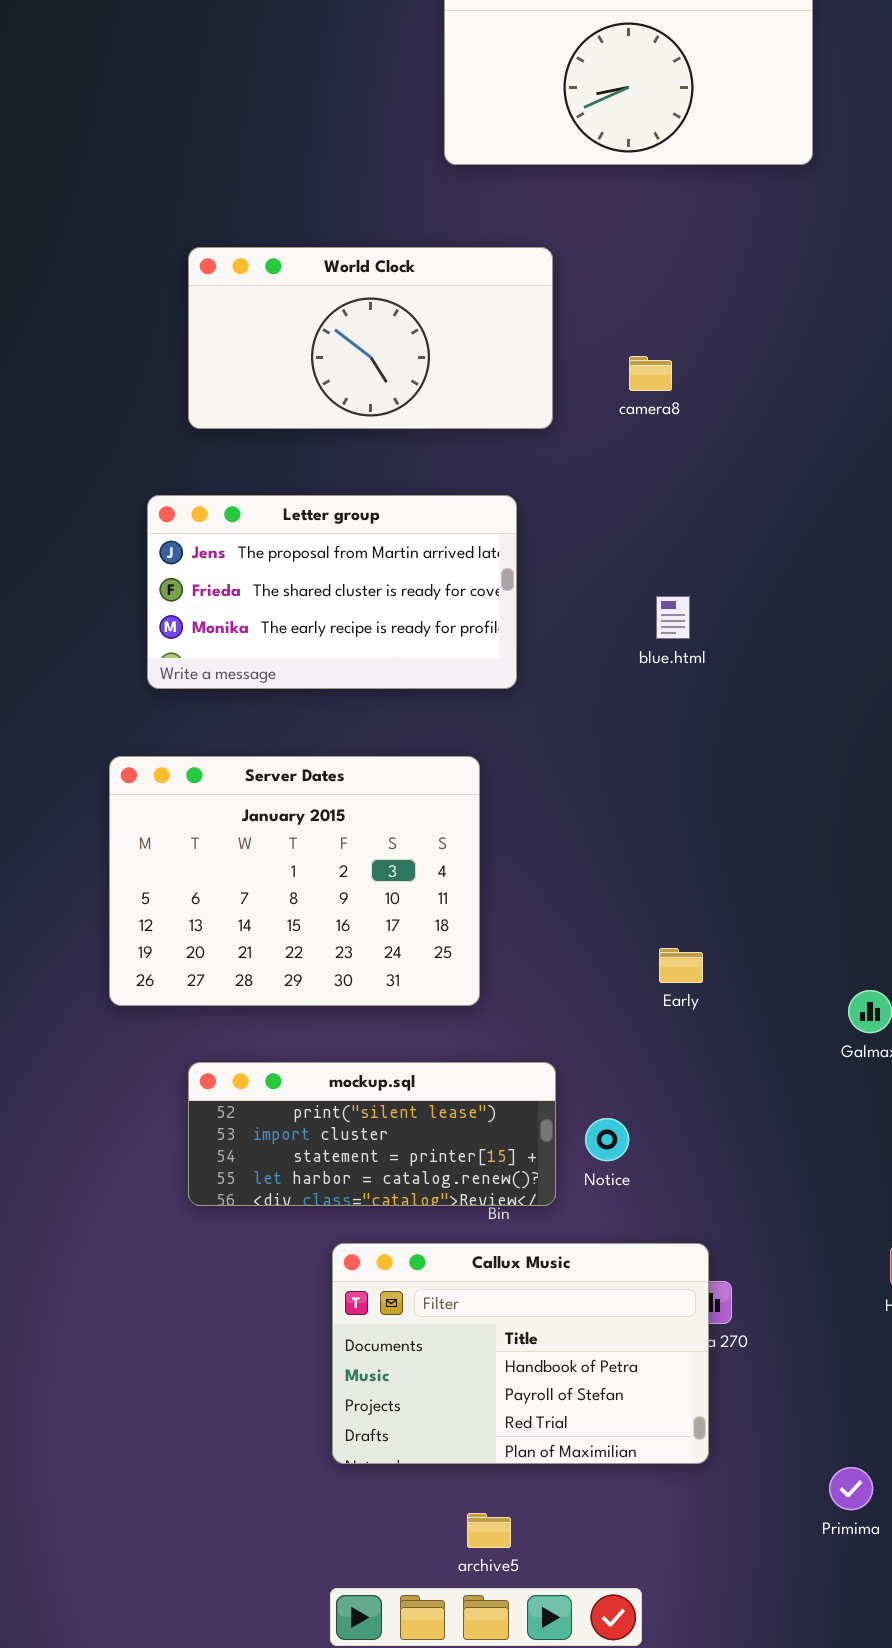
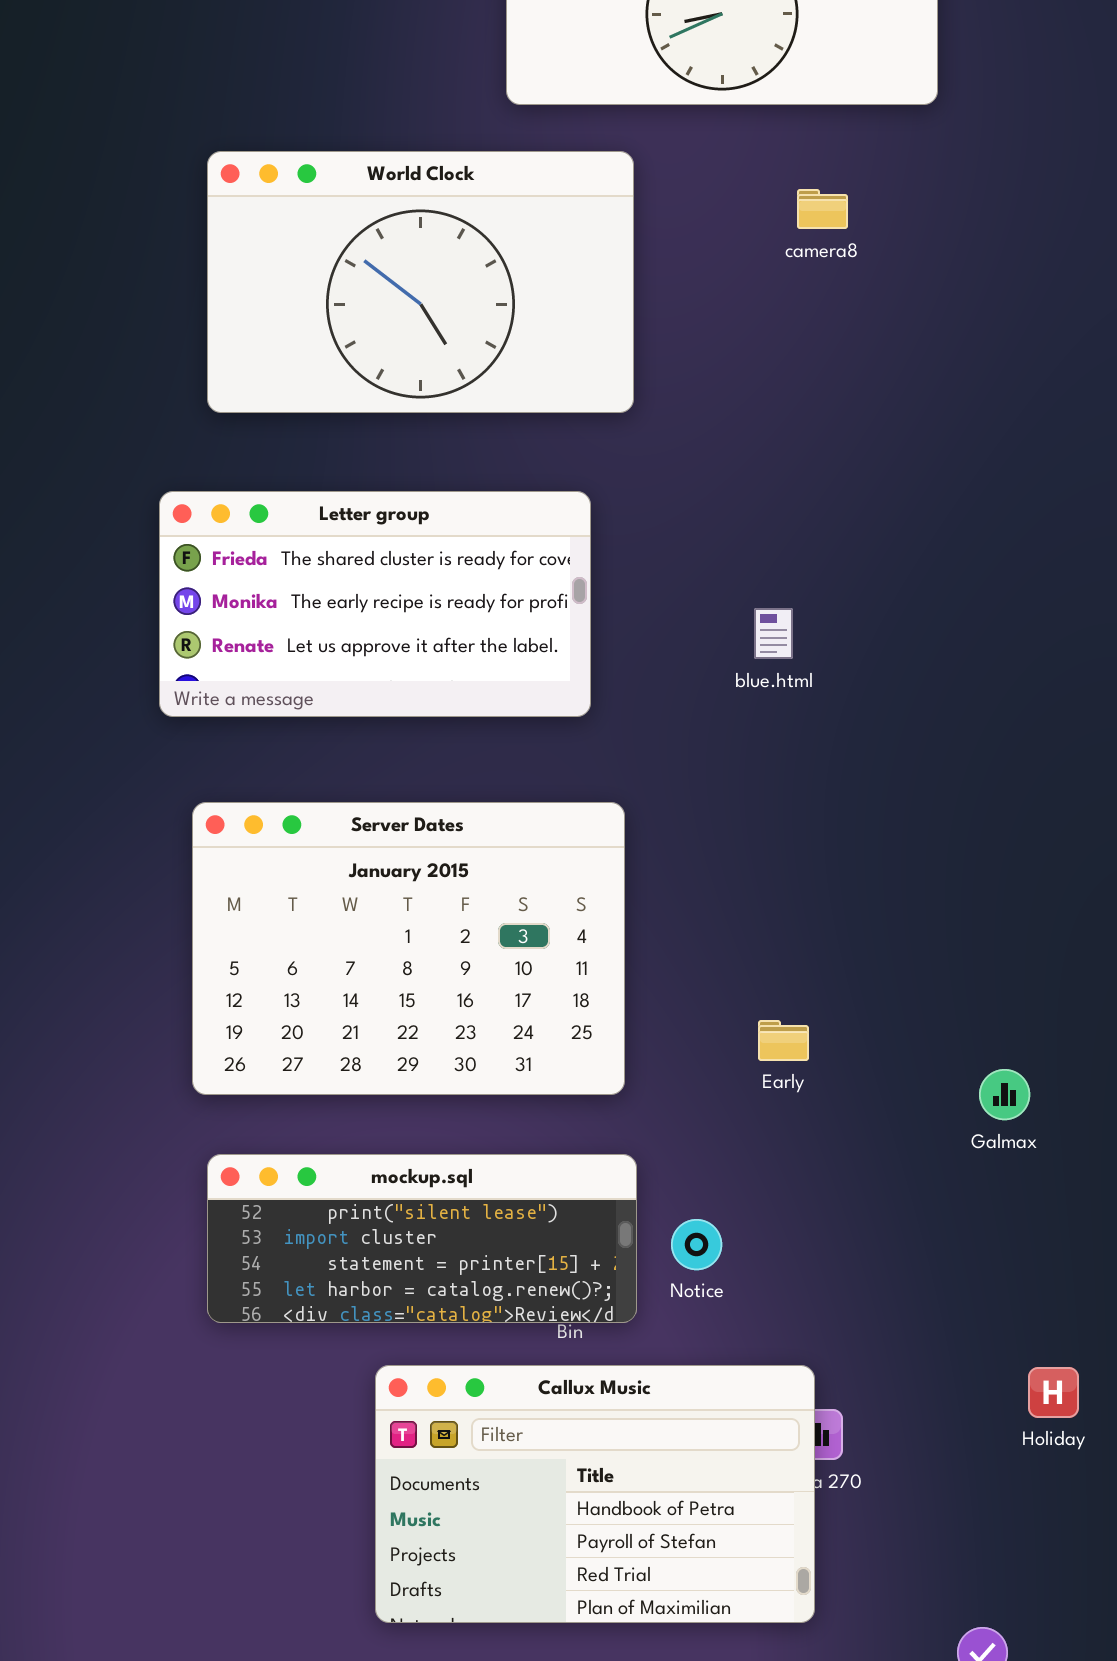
World Clock: [188,247,553,429] -> [207,151,634,413], resized
camera8: [629,356,672,391] -> [797,189,848,229], moved
Letter group: [147,495,517,689] -> [159,491,591,717], scrolled down 1 row
Server Dates: [109,756,480,1006] -> [192,802,625,1095], moved

